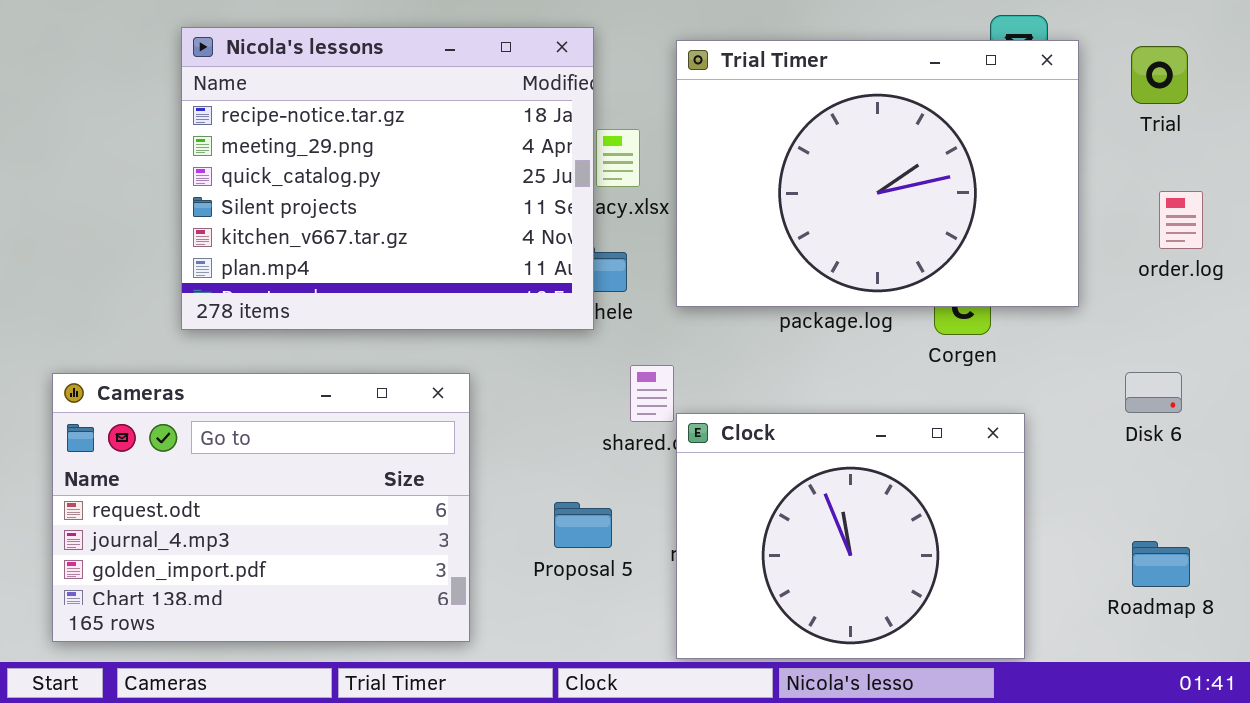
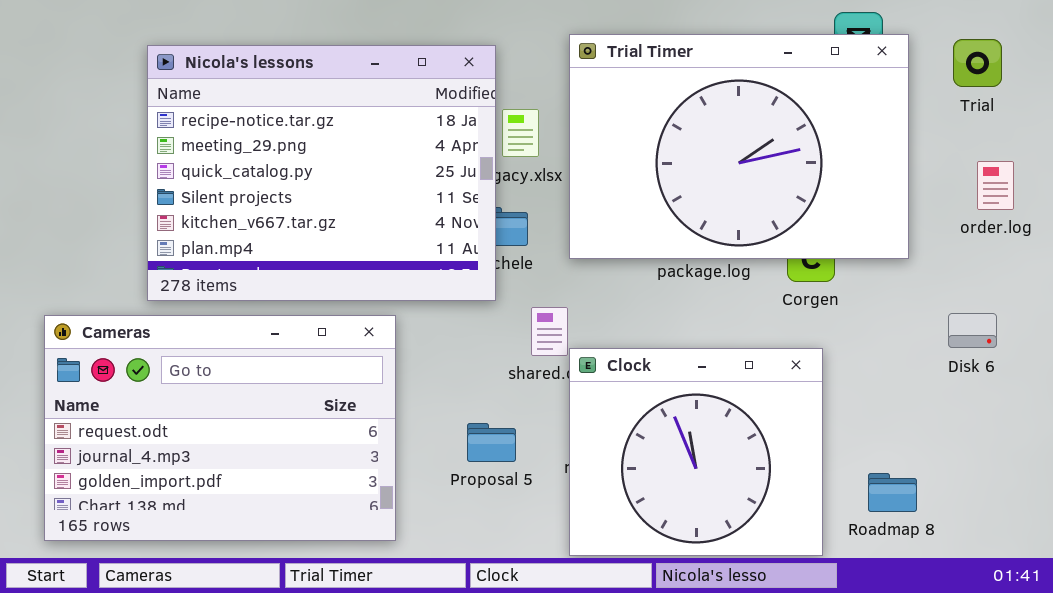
Nicola's lessons: [181,27,594,330] -> [147,45,496,301], moved
Clock: [676,413,1025,659] -> [569,348,823,556], resized
Roadmap 8: [1132,541,1190,587] -> [868,473,917,512], moved

